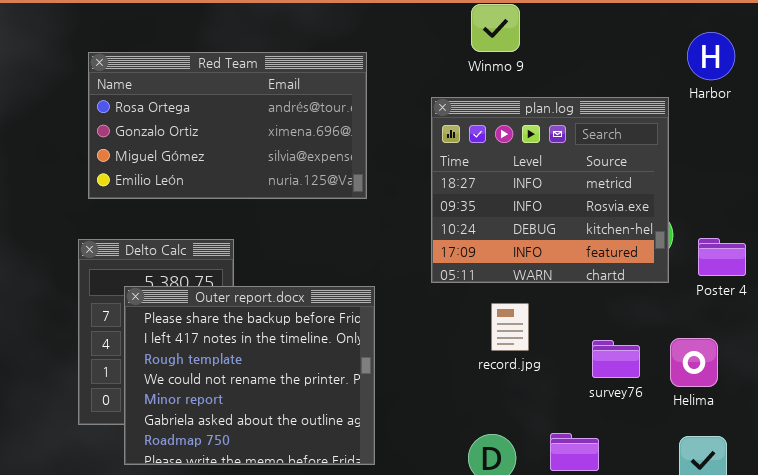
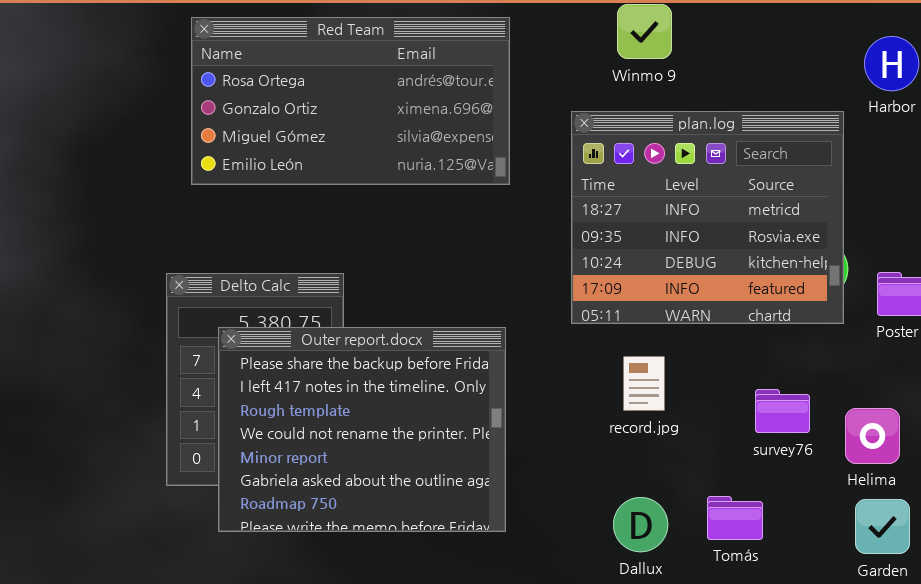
Red Team: [88,52,367,199] -> [191,17,510,185], moved
record.jpg: [491,303,529,351] -> [623,356,665,411], moved
Helima: [670,338,718,387] -> [845,408,900,464], moved

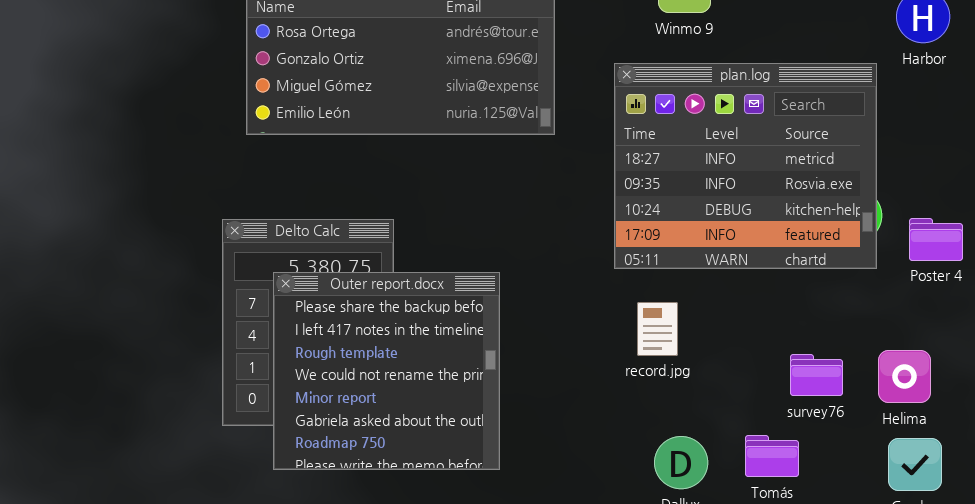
Outer report.docx: [218,327,506,532] -> [273,272,500,470], resized
record.jpg: [623,356,665,411] -> [637,302,678,356], moved
survey76: [755,389,810,433] -> [790,354,843,396], moved

